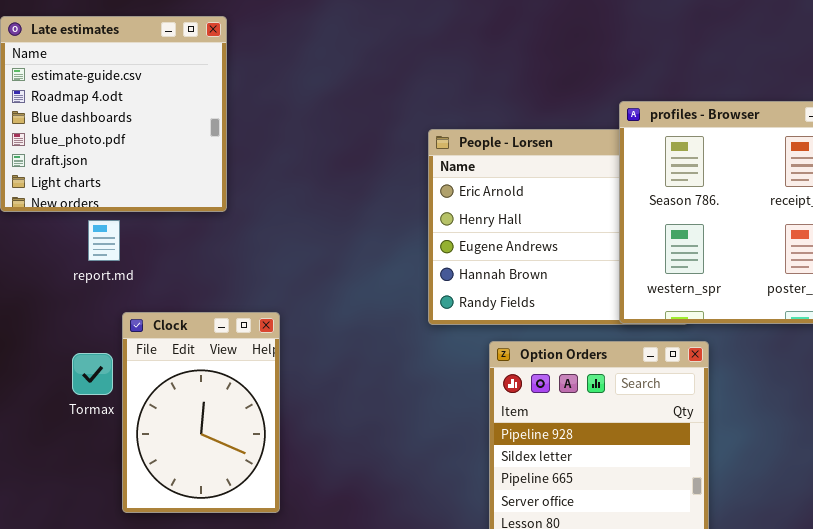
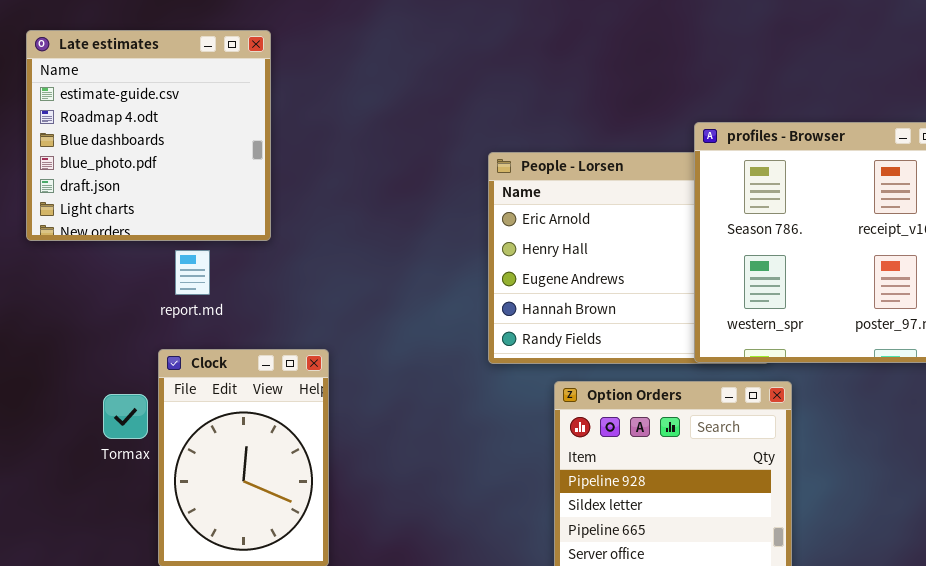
report.md: [88,220,120,261] -> [175,250,210,295], moved

